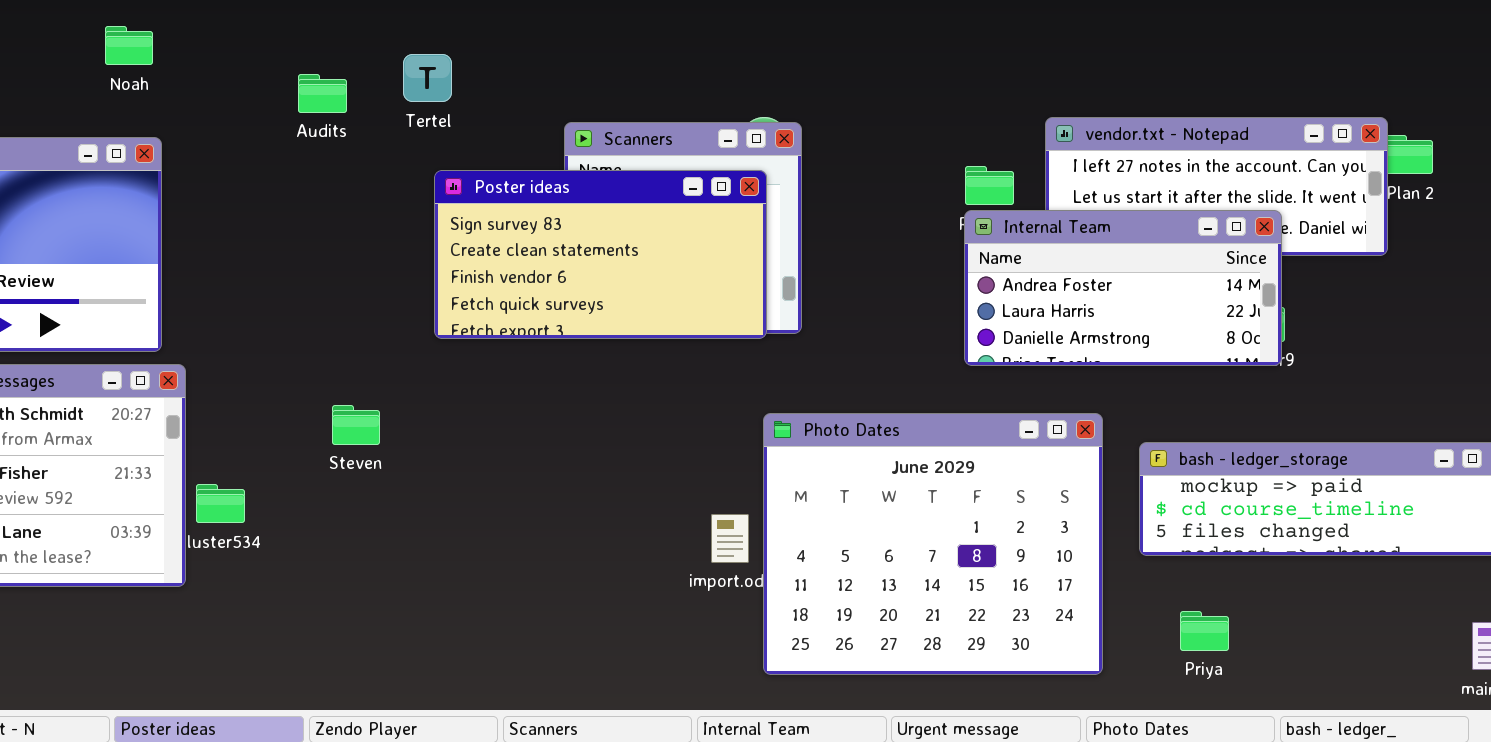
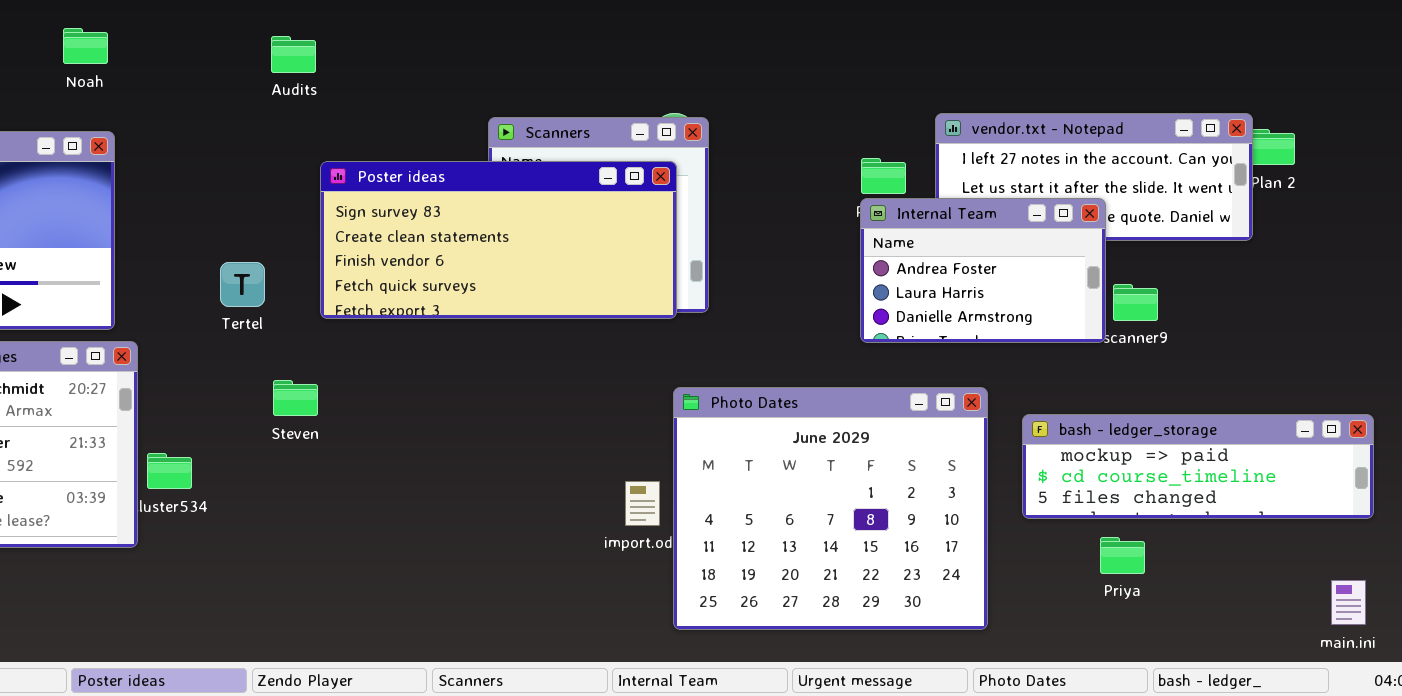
Tertel: [403,54,452,102] -> [220,262,265,307], moved
Audits: [298,74,347,113] -> [271,36,316,73], moved
Poster ideas: [434,170,767,339] -> [320,161,677,319], resized
Internal Team: [964,210,1282,366] -> [860,198,1106,343], resized
Priya: [1180,611,1229,651] -> [1100,537,1145,574], moved

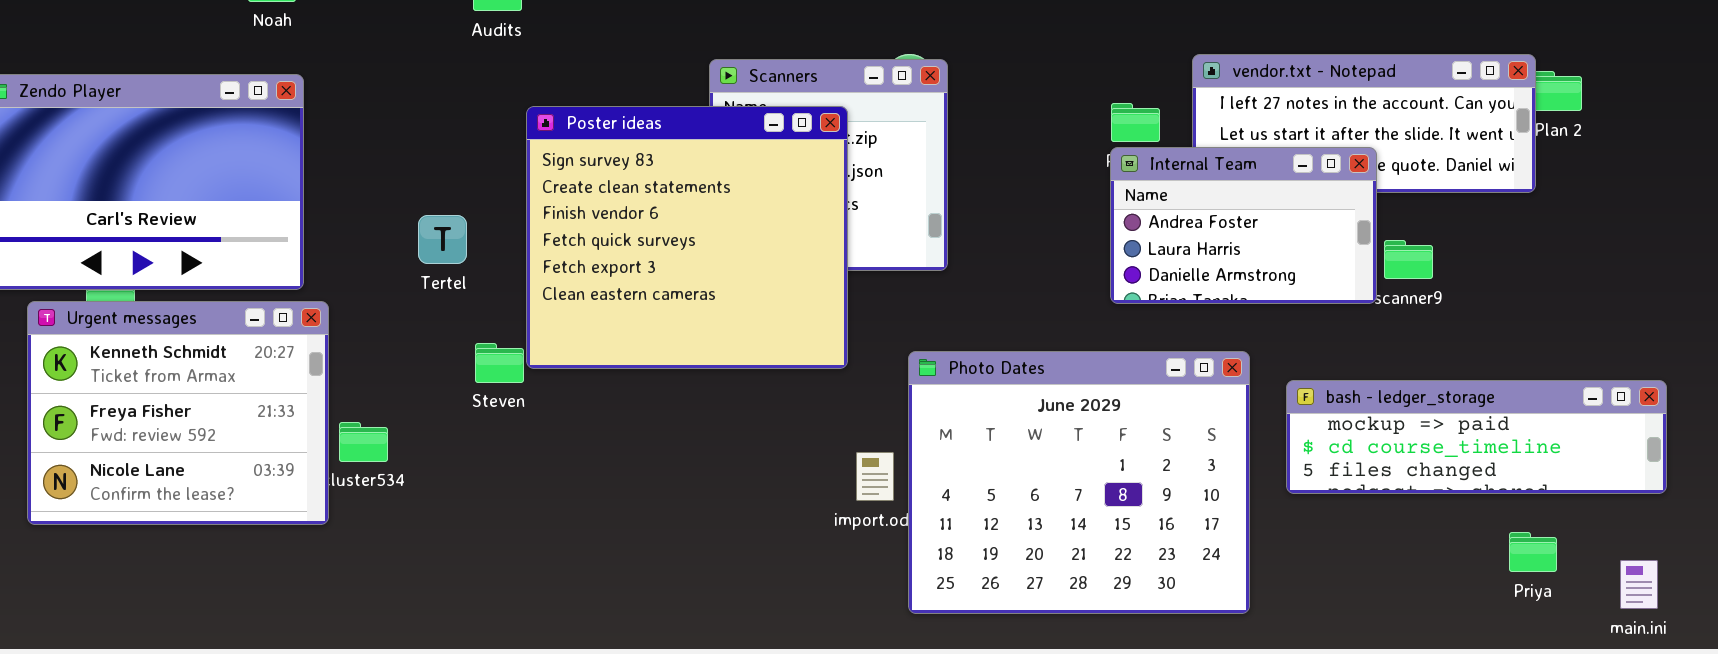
Poster ideas: [320,161,677,319] -> [526,106,848,369], resized
Priya: [1100,537,1145,574] -> [1509,532,1557,572], moved

